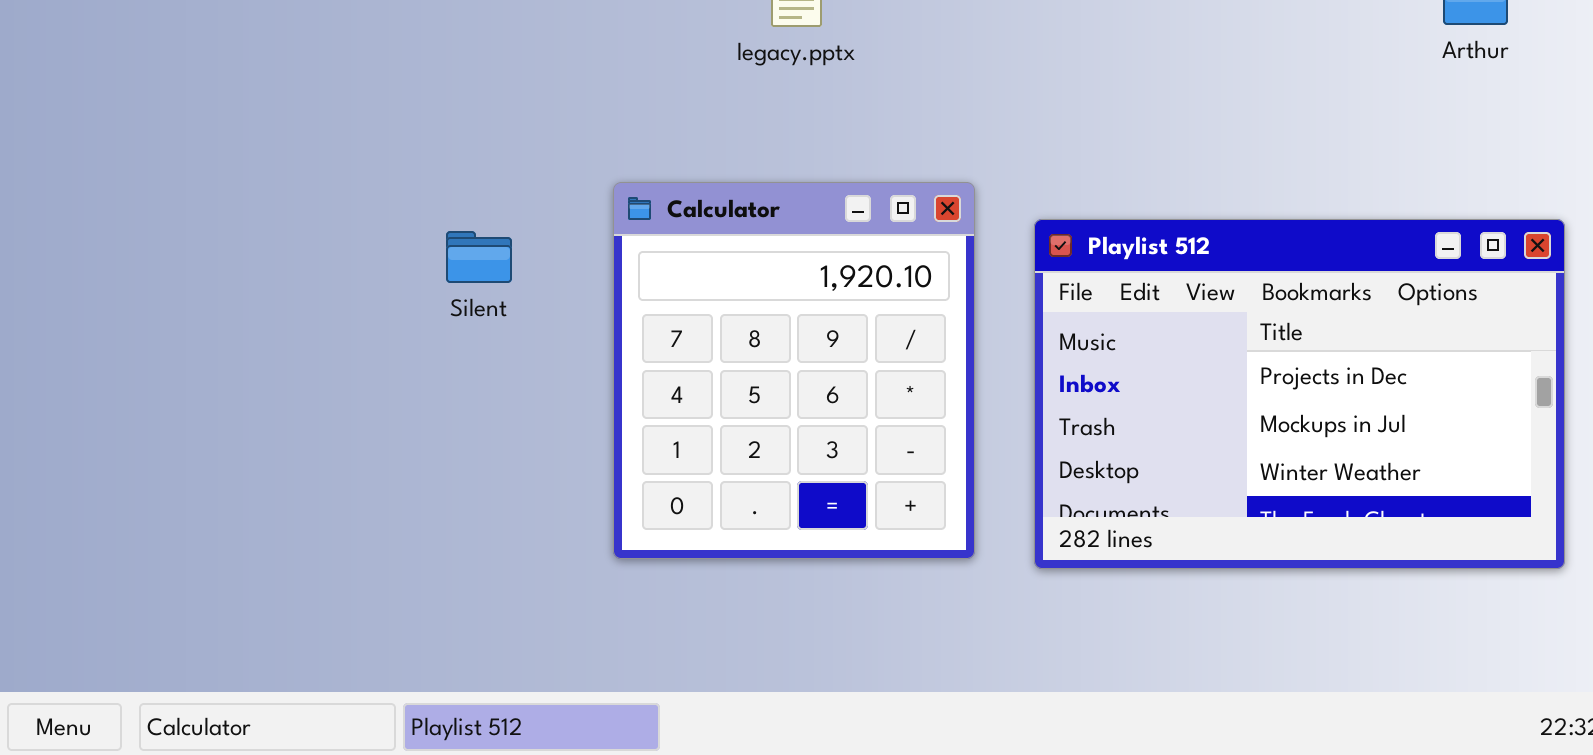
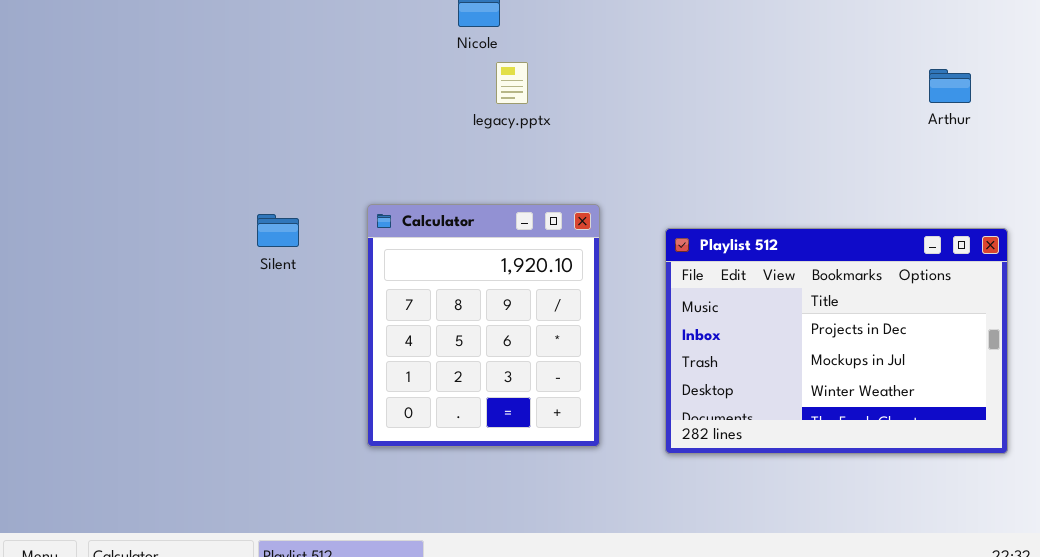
Calculator: [613,182,975,559] -> [367,204,600,447], moved
Silent: [446,231,512,283] -> [257,214,299,247], moved

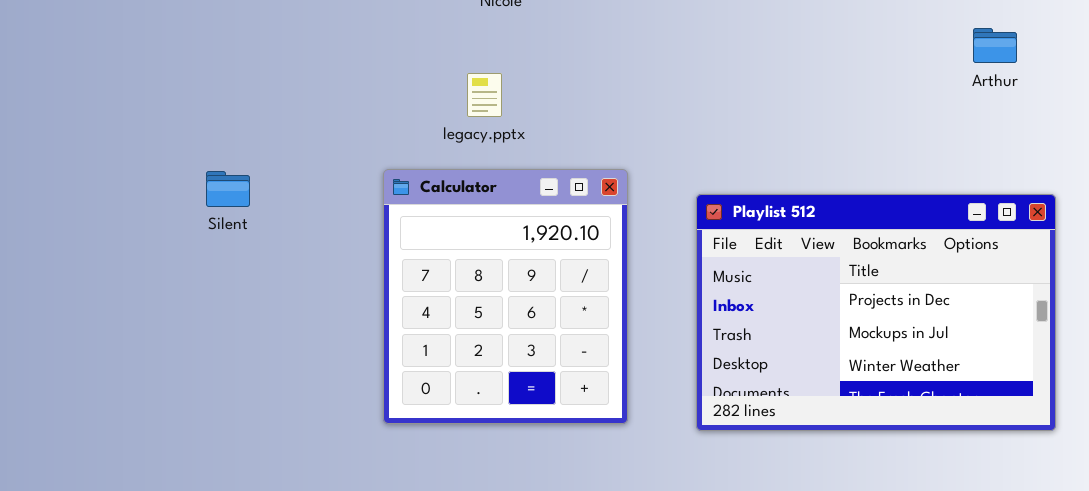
legacy.pptx: [496,62,528,104] -> [467,73,502,117], moved
Silent: [257,214,299,247] -> [206,171,250,207], moved

